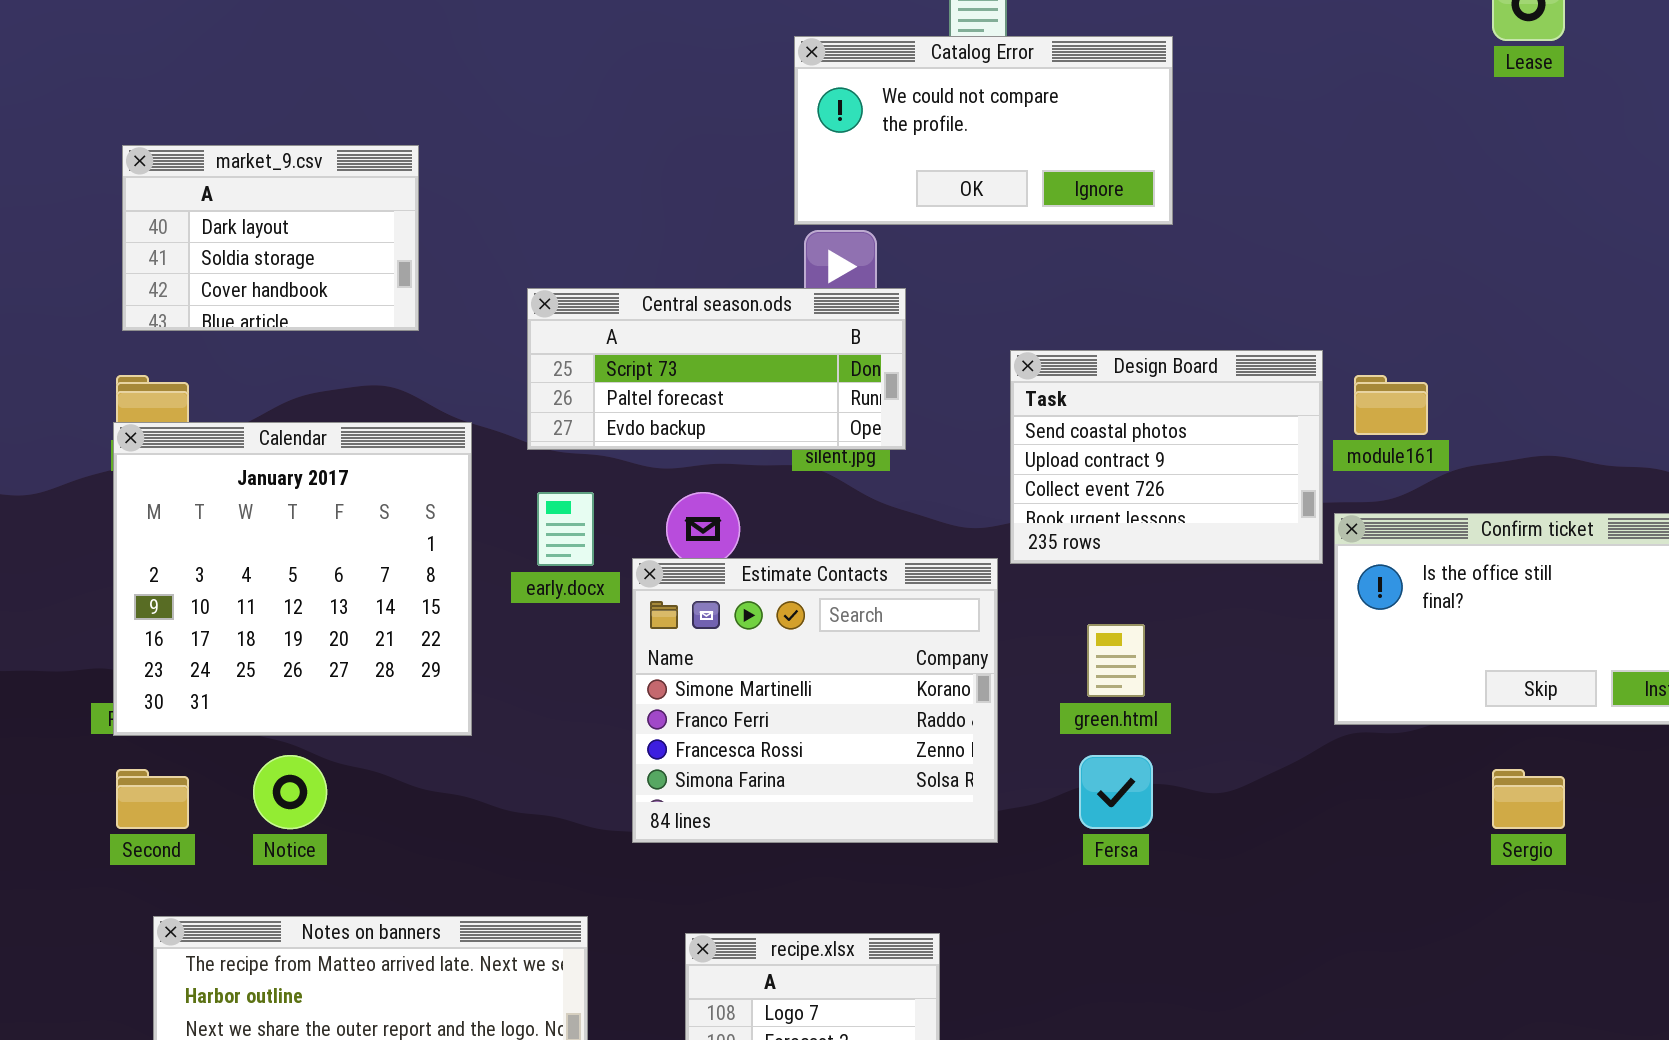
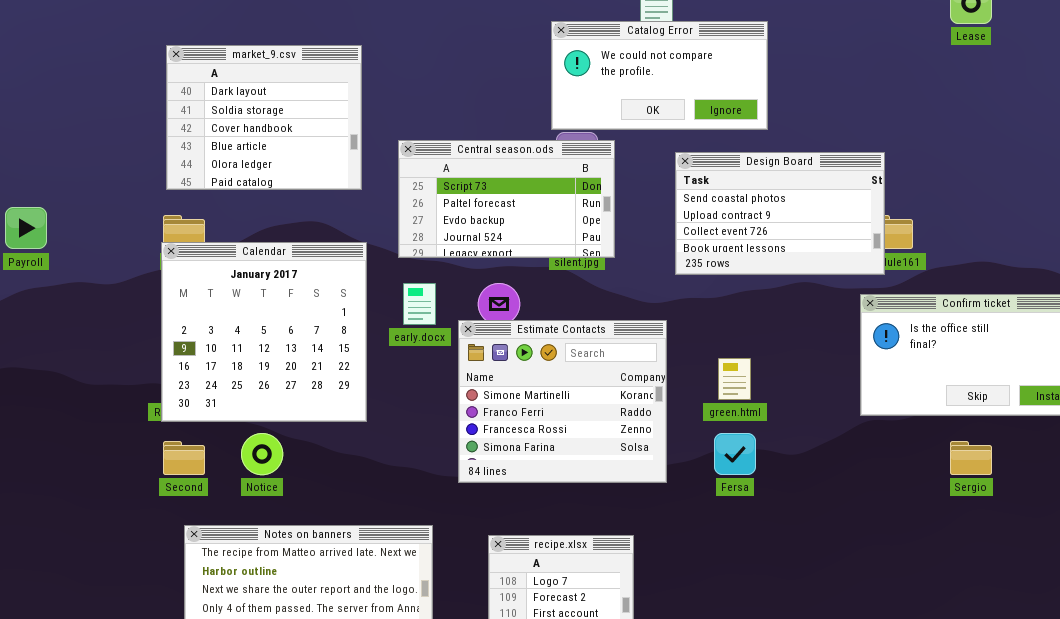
market_9.csv: [122,145,419,331] -> [166,45,362,190], resized
Central season.ods: [527,288,906,450] -> [398,140,615,258], resized
Design Board: [1010,350,1323,564] -> [675,152,885,275], moved, resized

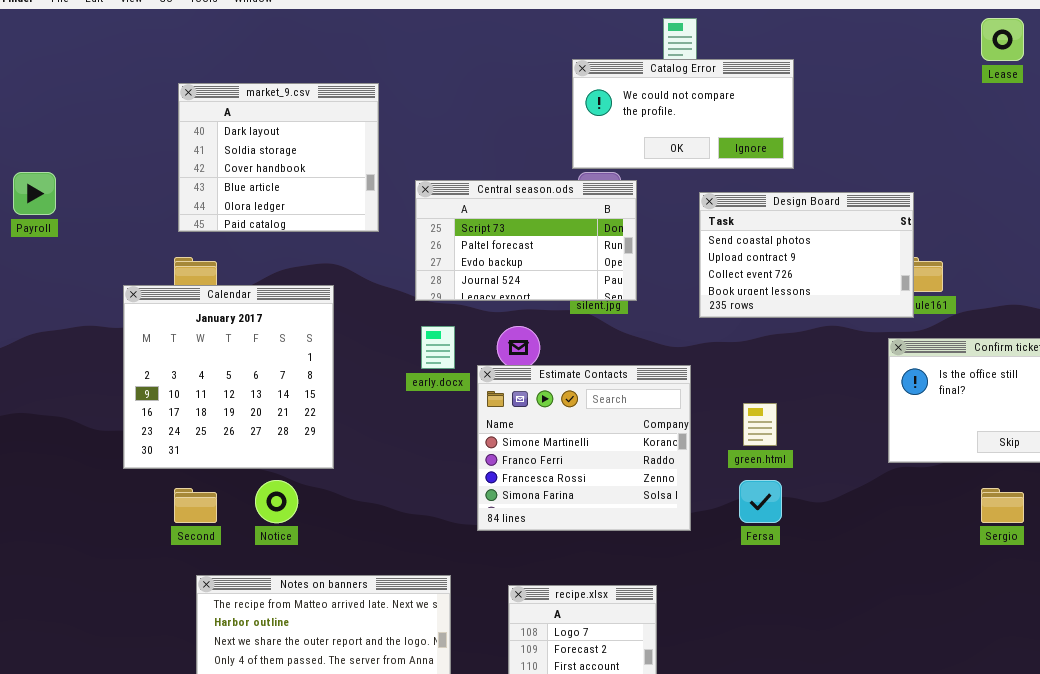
Payroll: [5,207,47,249] -> [13,172,56,215], moved
Calendar: [161,242,367,422] -> [123,285,334,469], moved

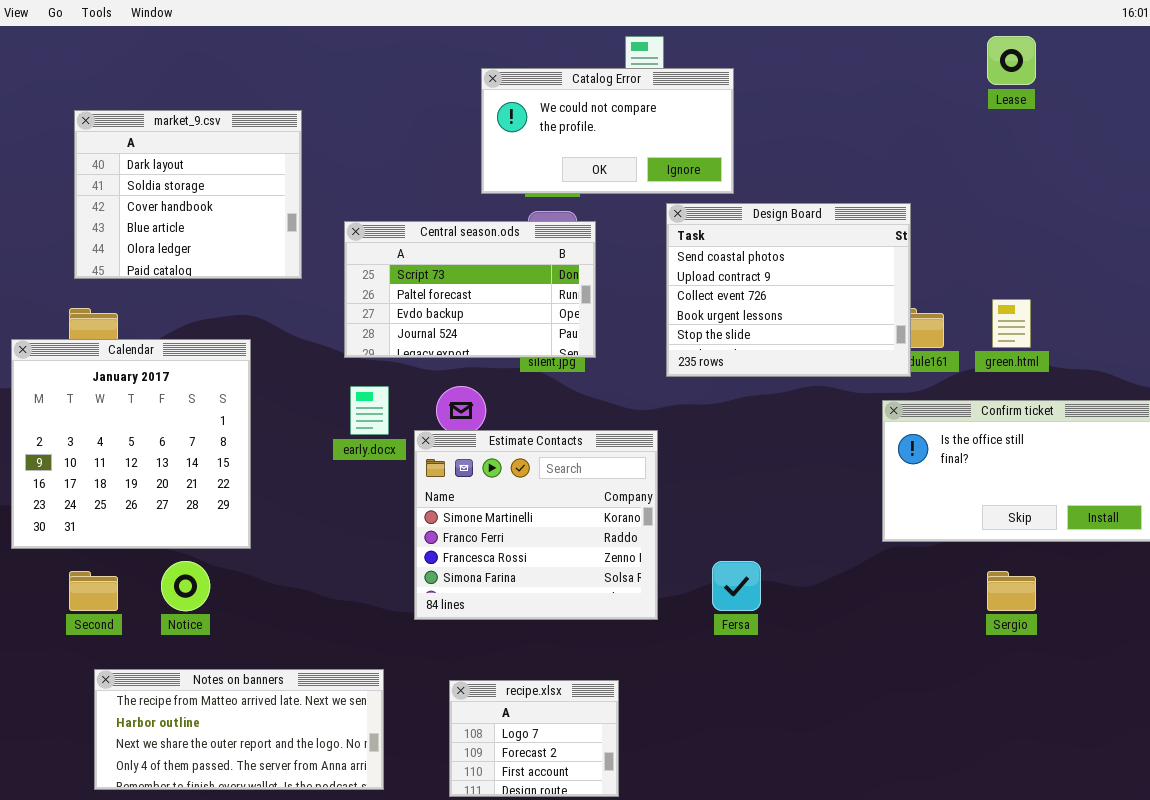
Catalog Error: [572,59,794,169] -> [481,68,734,194], moved
Design Board: [699,192,914,318] -> [666,203,911,377], resized
green.html: [743,403,777,446] -> [992,299,1031,348], moved

